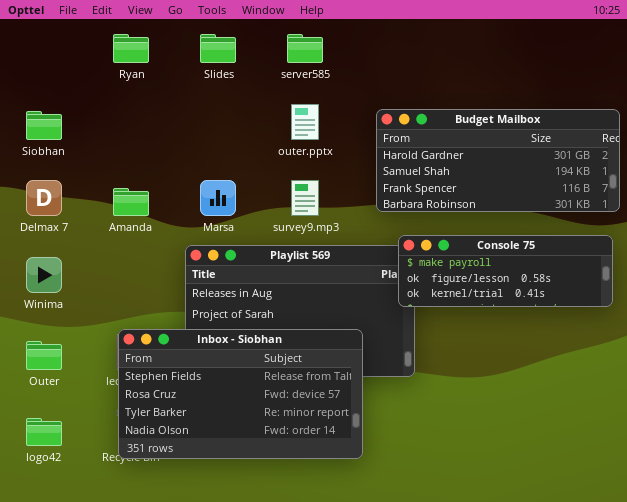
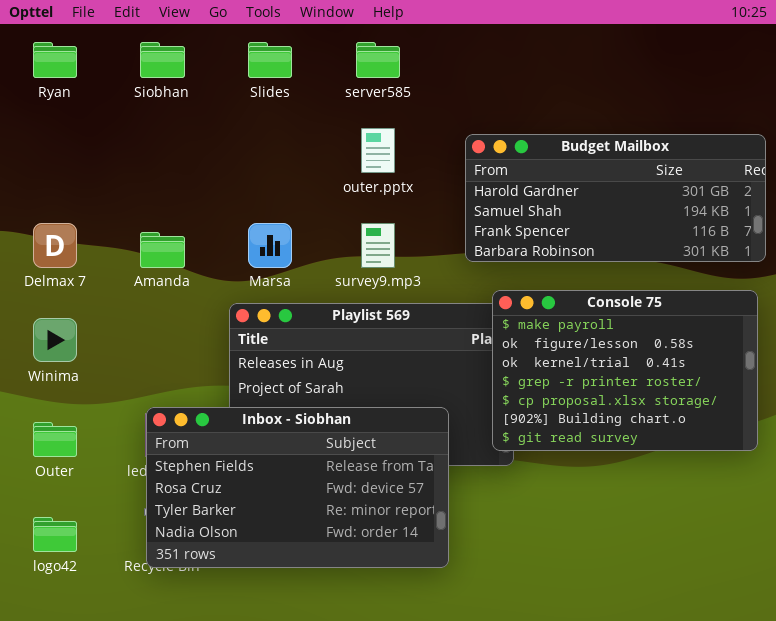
Ryan: [113,34,149,63] -> [33,42,77,78], moved
Siobhan: [26,111,62,140] -> [140,42,185,78], moved
Console 75: [398,235,613,307] -> [492,290,758,451], resized

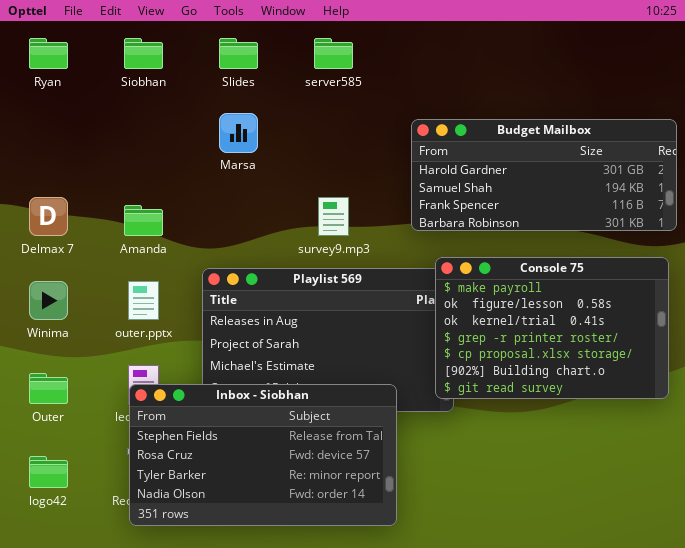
outer.pptx: [361,128,395,173] -> [128,281,159,320], moved
Marsa: [248,223,292,268] -> [219,113,258,153], moved
Inbox - Siobhan: [146,407,449,568] -> [129,384,397,526], moved

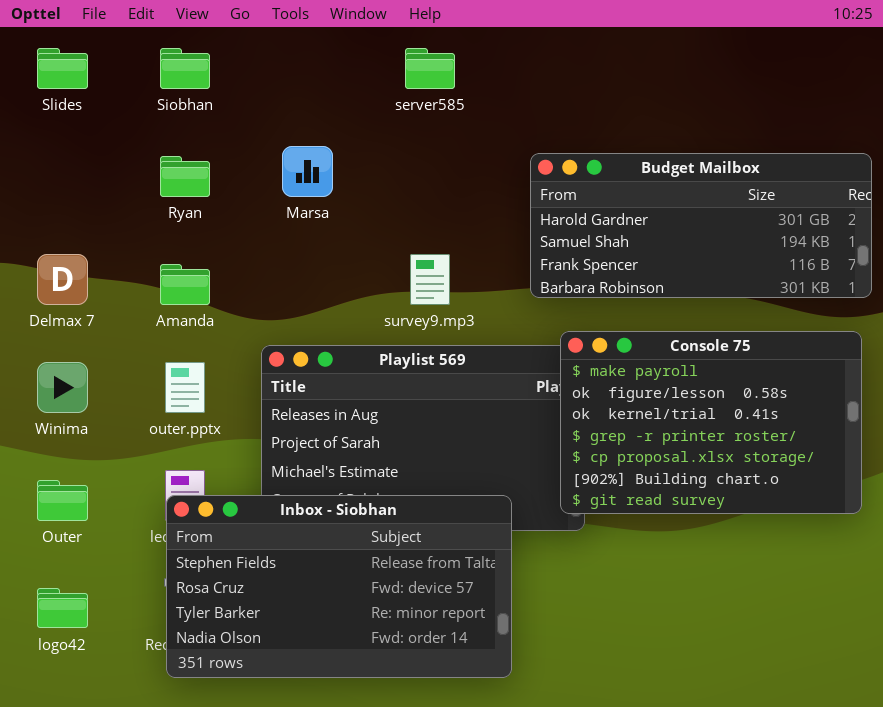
Ryan: [29,38,68,69] -> [160,156,210,197], moved
Slides: [219,38,258,69] -> [37,48,88,89], moved

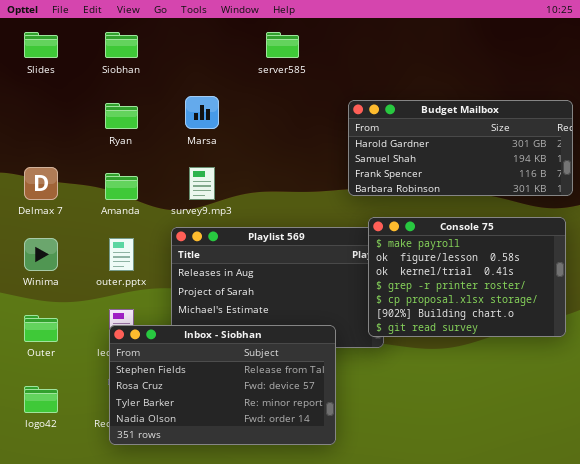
survey9.mp3: [410,254,450,305] -> [189,167,215,200], moved

